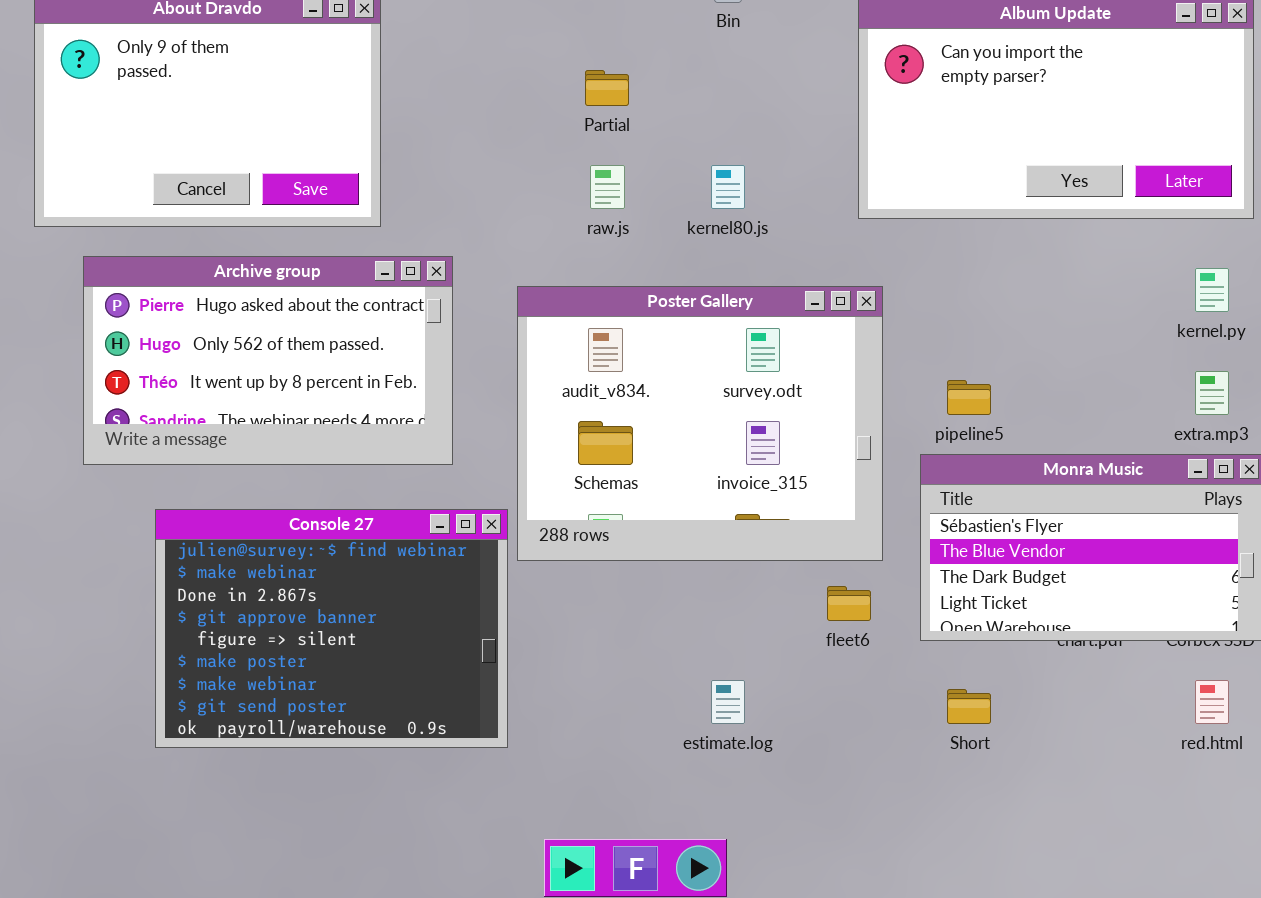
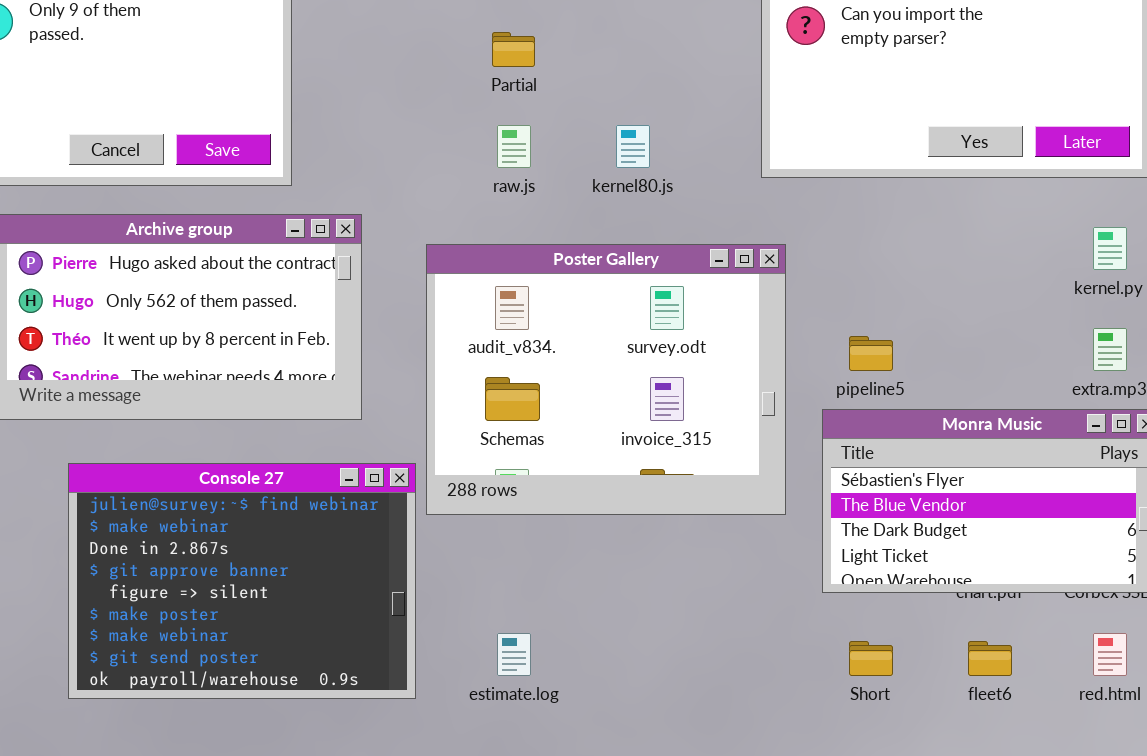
fleet6: [827,586,871,621] -> [968,641,1012,676], moved
estimate.log: [711,680,745,724] -> [497,633,531,676], moved

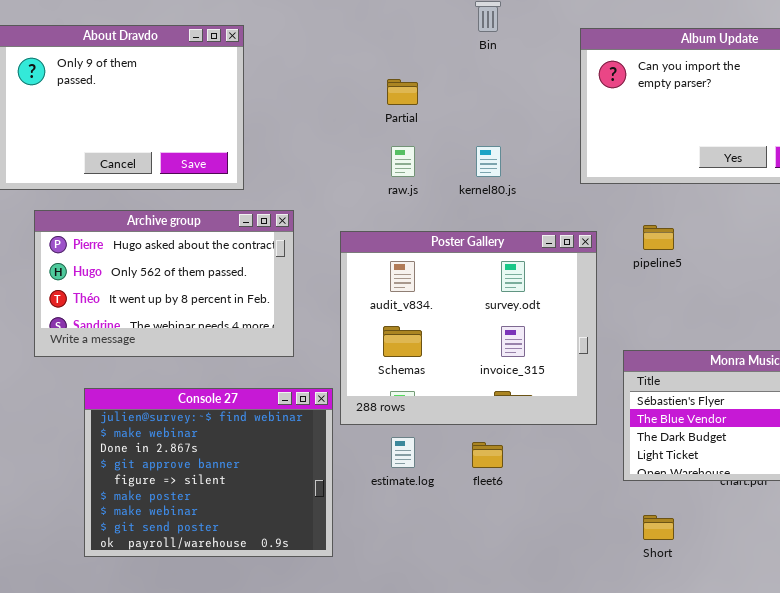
pipeline5: [849,336,893,371] -> [643,225,674,250], moved
estimate.log: [497,633,531,676] -> [391,437,415,468], moved
fleet6: [968,641,1012,676] -> [472,442,503,468], moved

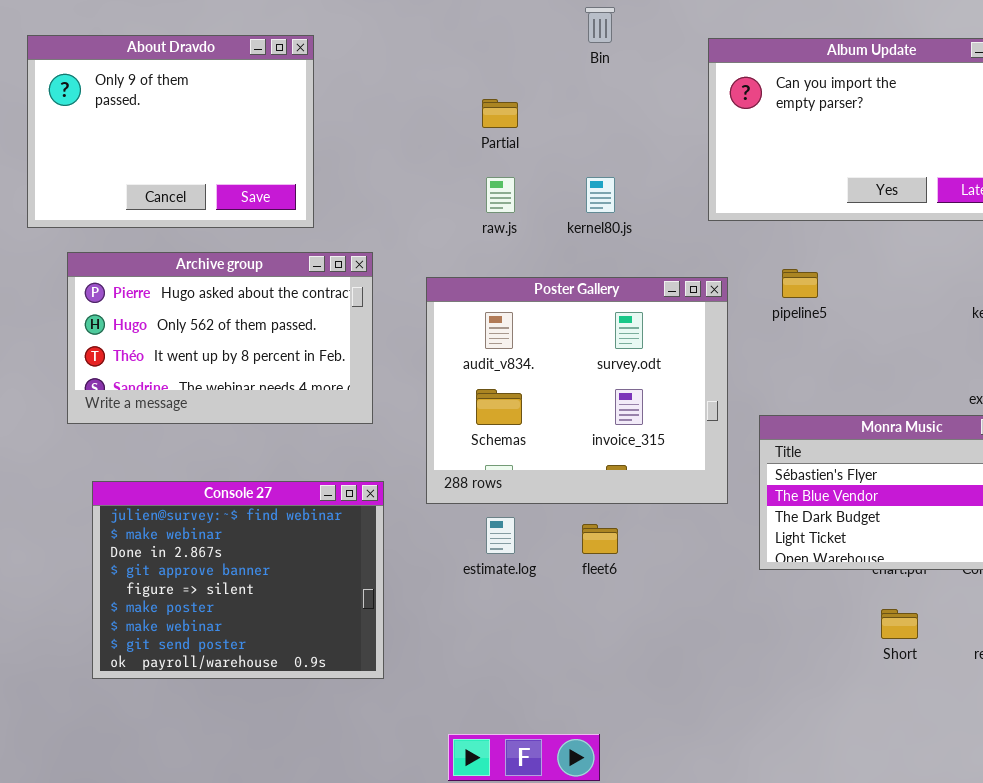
Console 27: [84,388,333,557] -> [92,481,384,679], moved
Short: [643,515,674,540] -> [881,609,918,639], moved

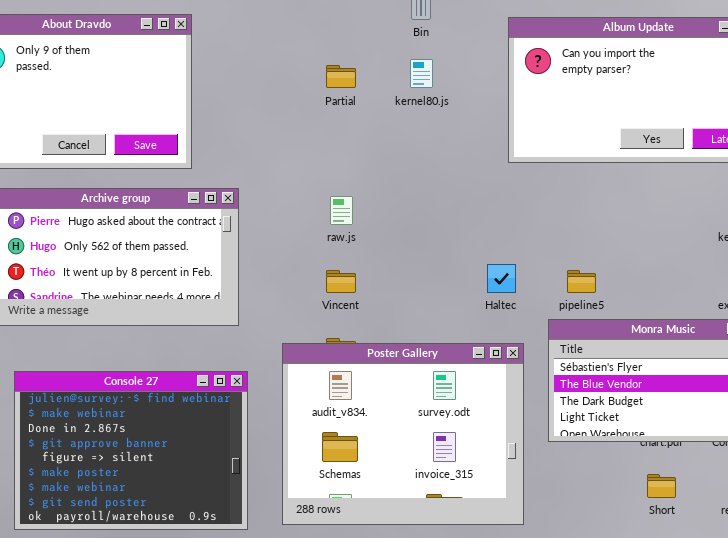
raw.js: [486,177,515,213] -> [330,196,353,225], moved
kernel80.js: [586,177,615,213] -> [410,59,433,88], moved
pipeline5: [782,269,818,298] -> [567,270,596,293], moved
Poster Gallery: [426,277,728,504] -> [282,343,524,525], moved

